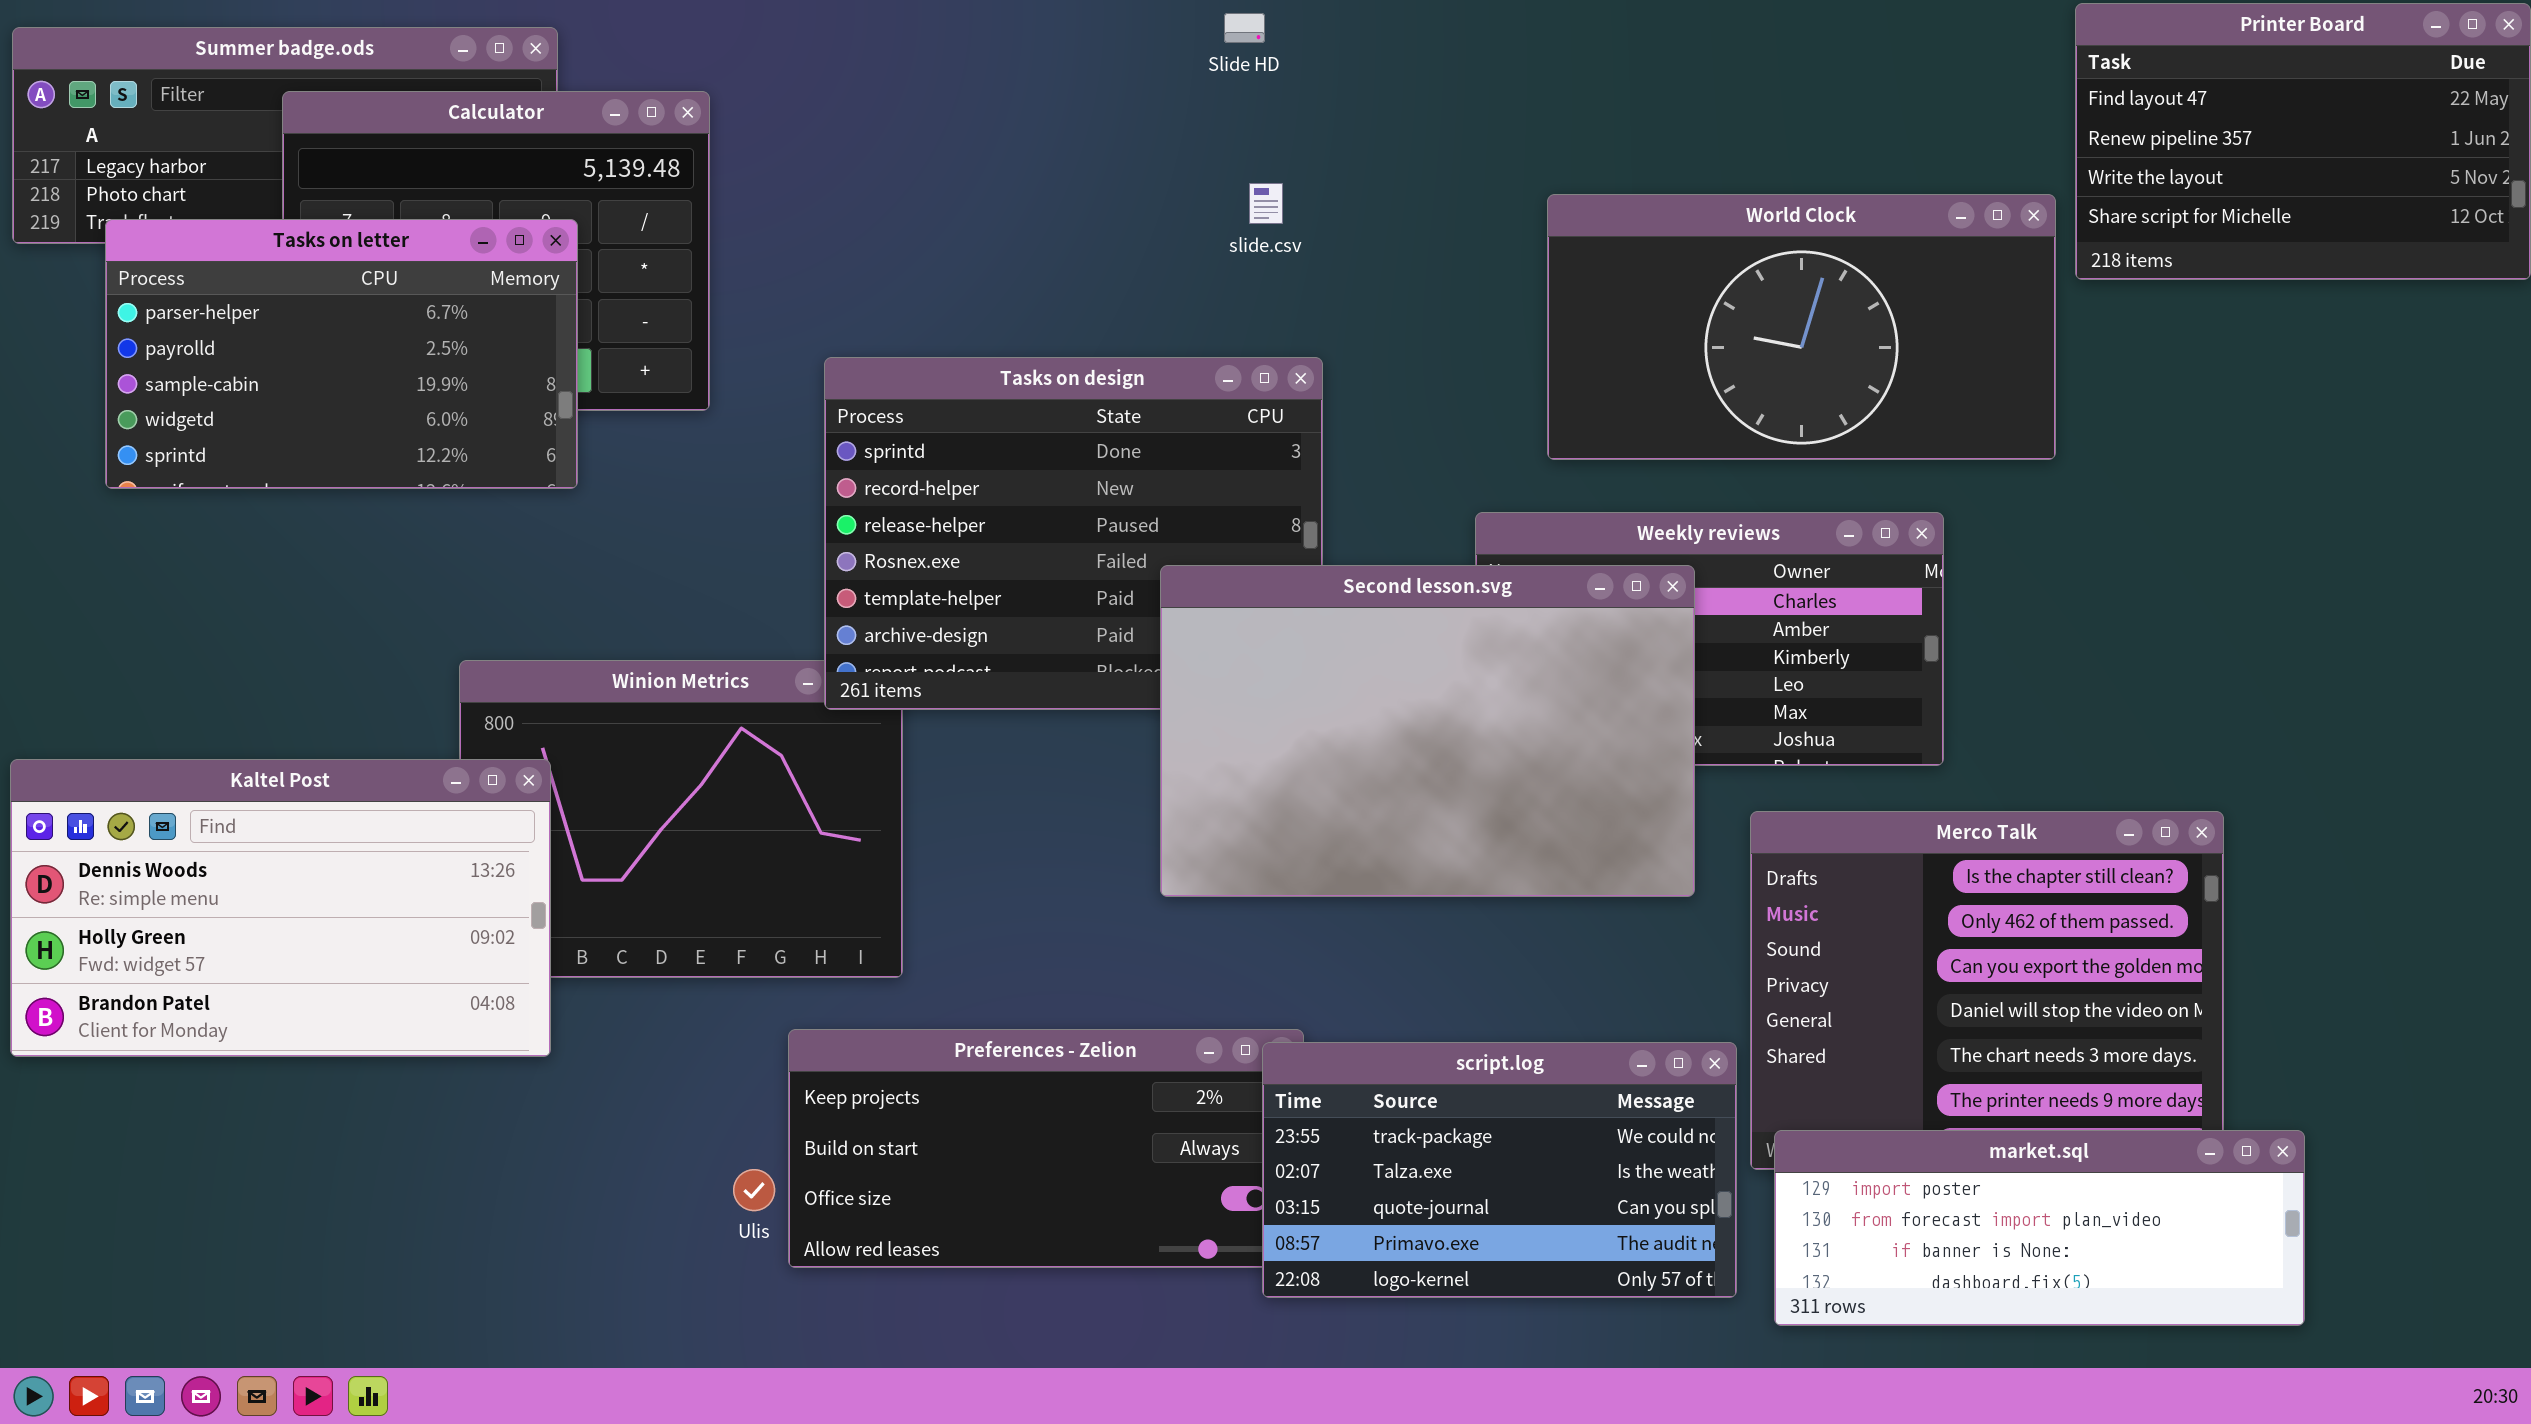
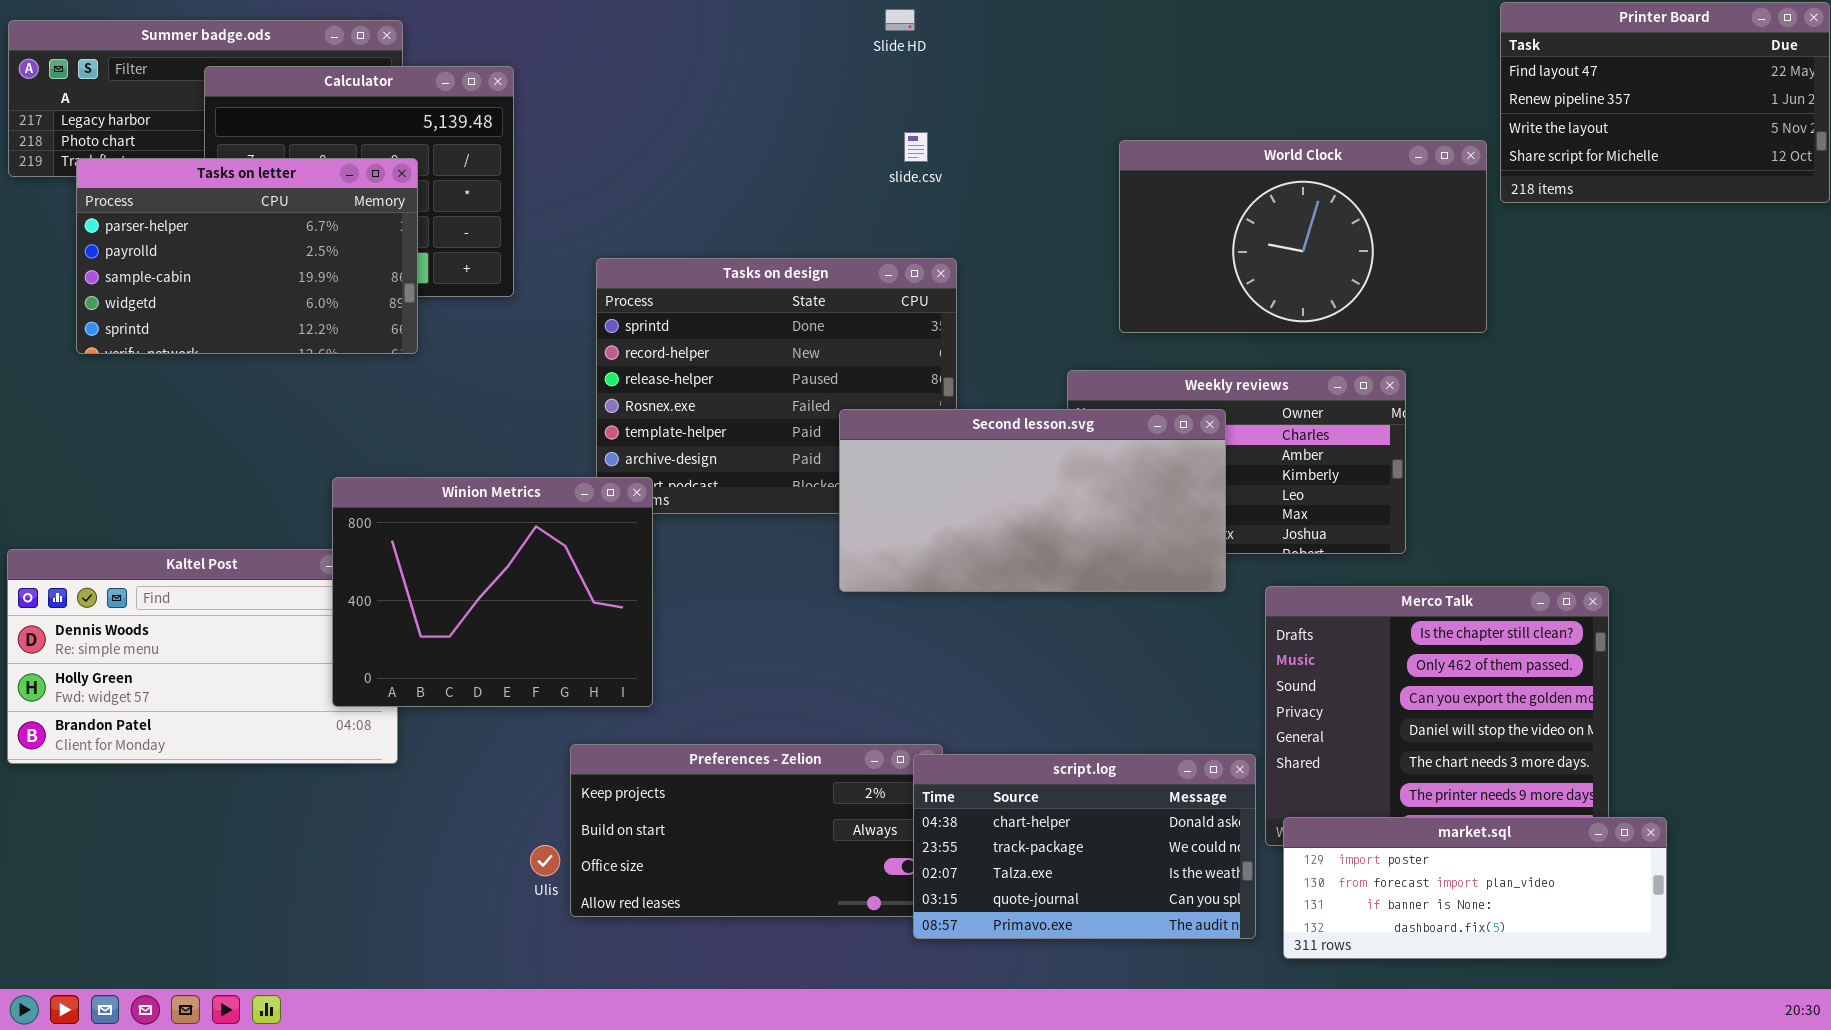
Second lesson.svg: [1160,565,1695,897] -> [839,409,1226,592], resized
Winion Metrics: [459,660,903,978] -> [332,477,653,707], raised
script.log: [1262,1042,1737,1298] -> [913,754,1256,939], scrolled up 1 row

